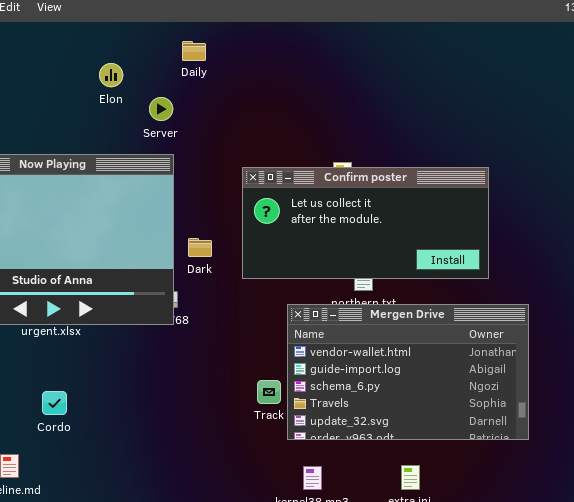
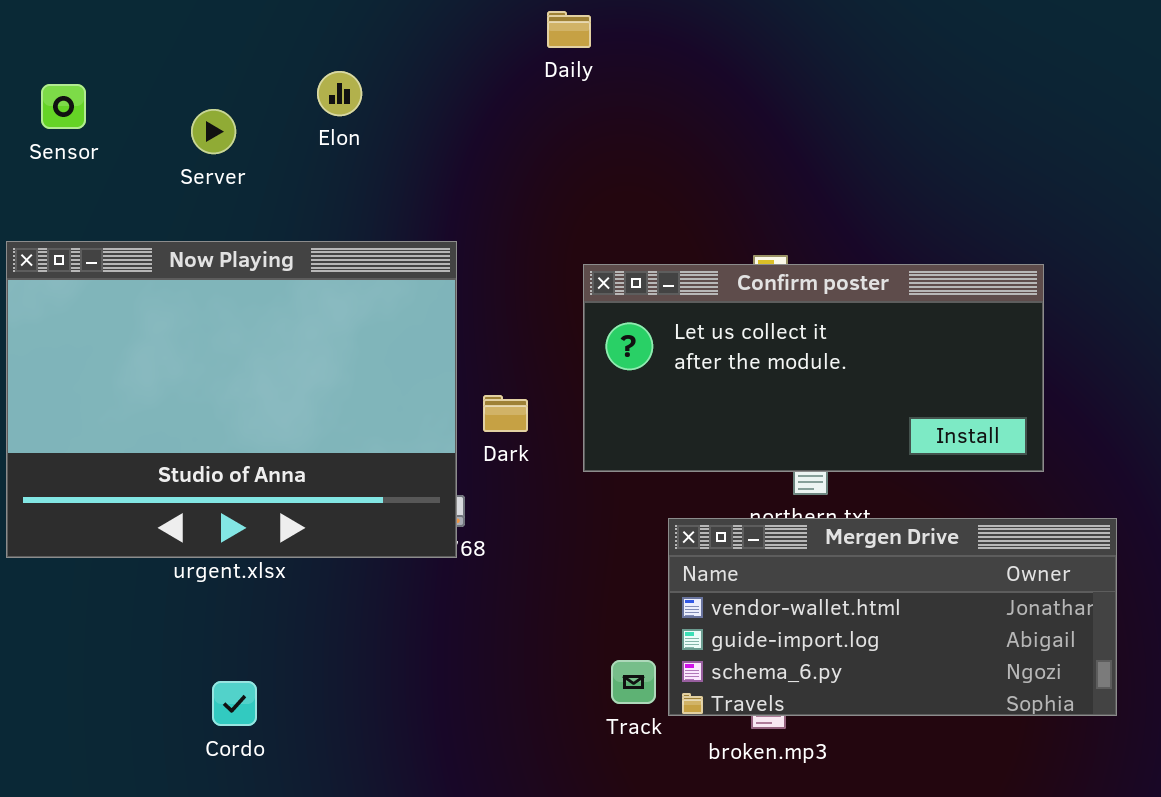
Daily: [182,41,206,61] -> [547,11,591,48], moved
Server: [149,97,173,121] -> [191,109,236,154], moved
Mergen Drive: [287,304,529,440] -> [668,518,1117,716], resized

